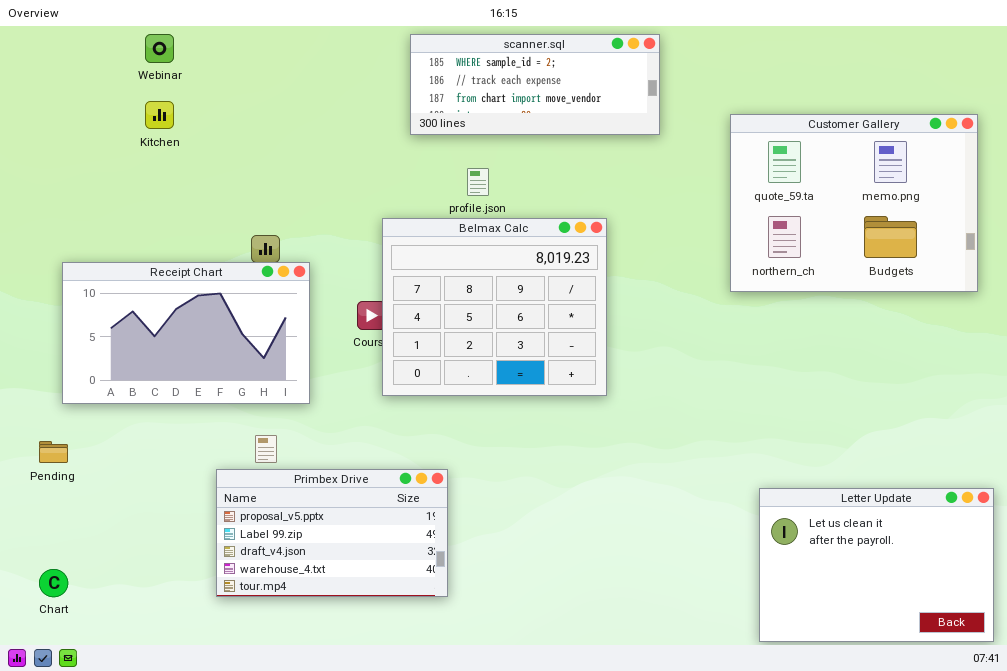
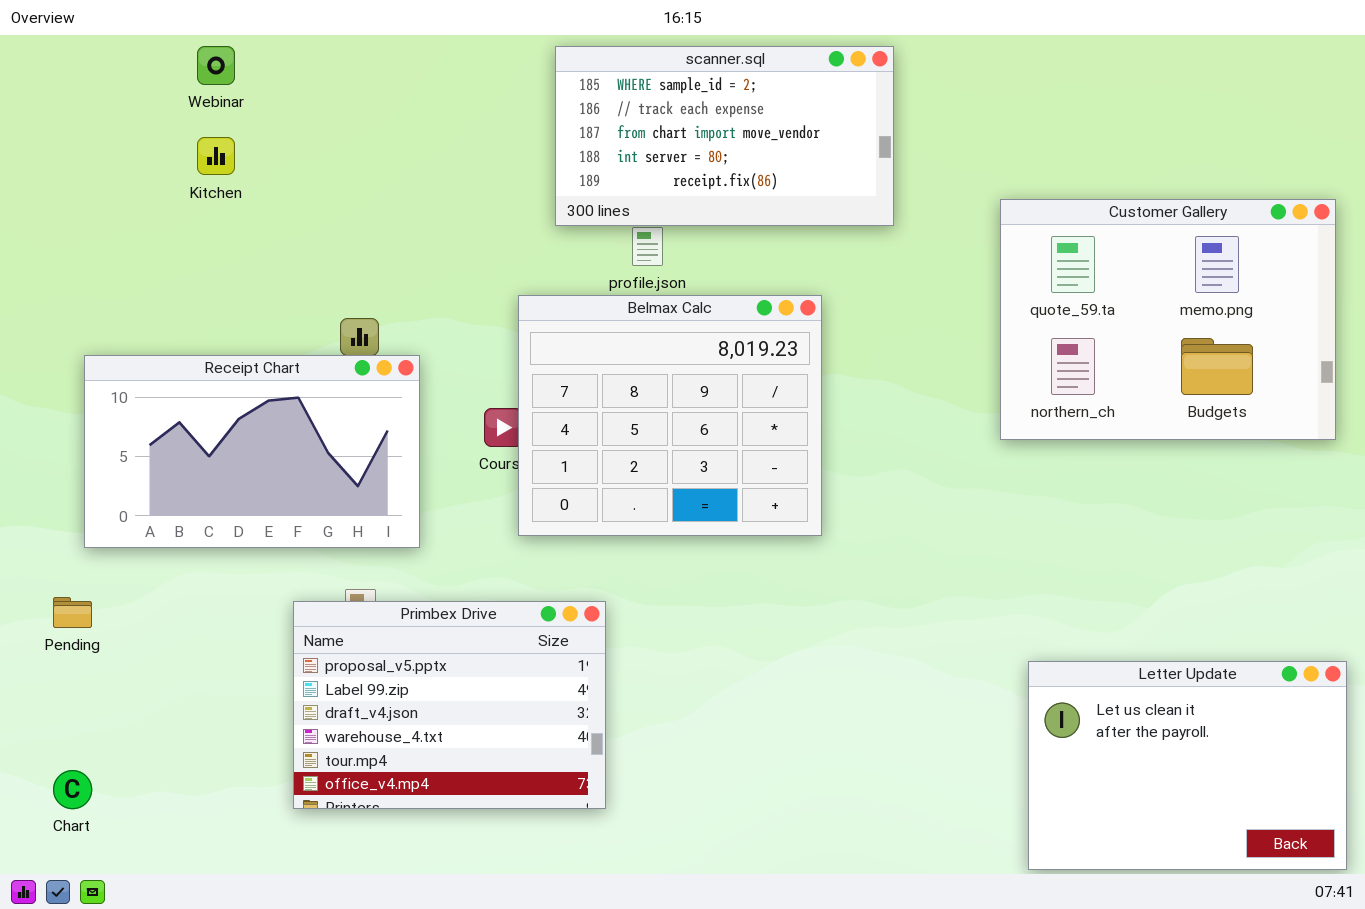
scanner.sql: [410,34,660,135] -> [555,46,894,226], resized
Customer Gallery: [730,114,978,292] -> [1000,199,1336,440], moved
Primbex Drive: [216,469,448,597] -> [293,601,606,809], resized

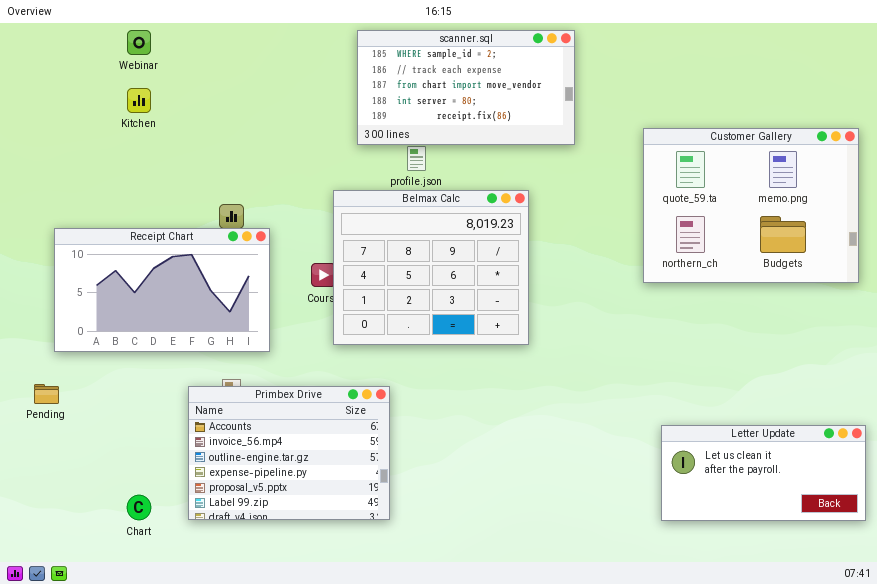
Primbex Drive: [293,601,606,809] -> [188,386,390,520], scrolled up 4 rows
Letter Update: [1028,661,1347,870] -> [661,425,866,521], resized
Chart: [53,770,92,809] -> [127,495,151,520], moved

